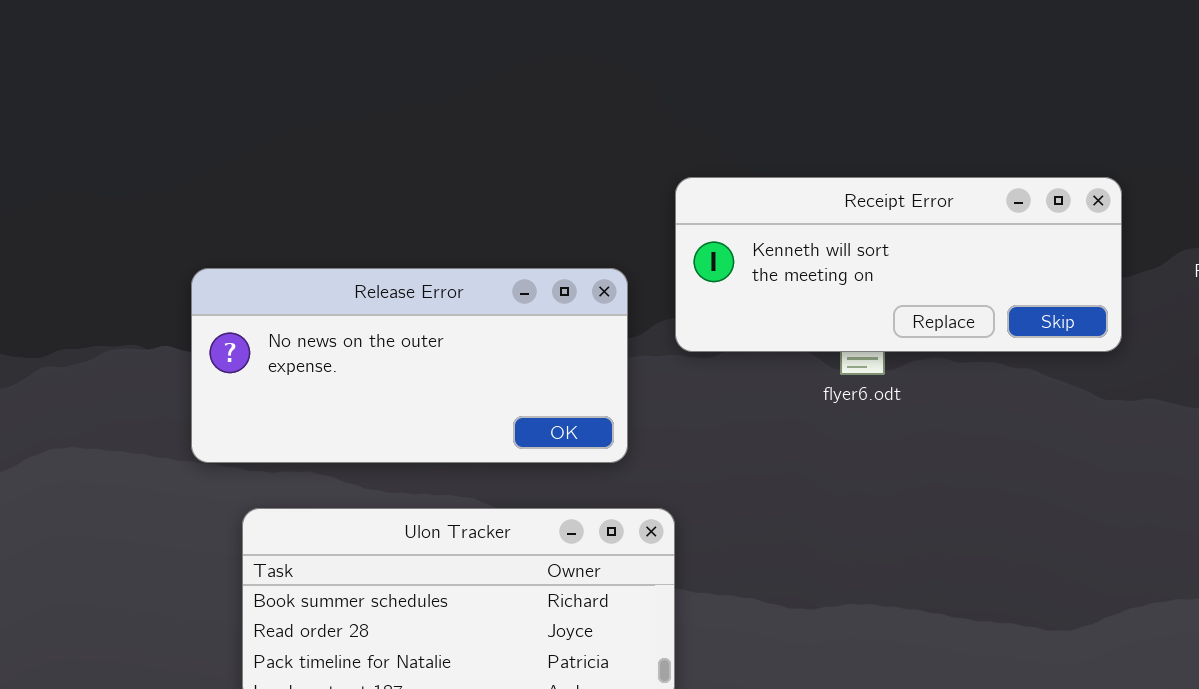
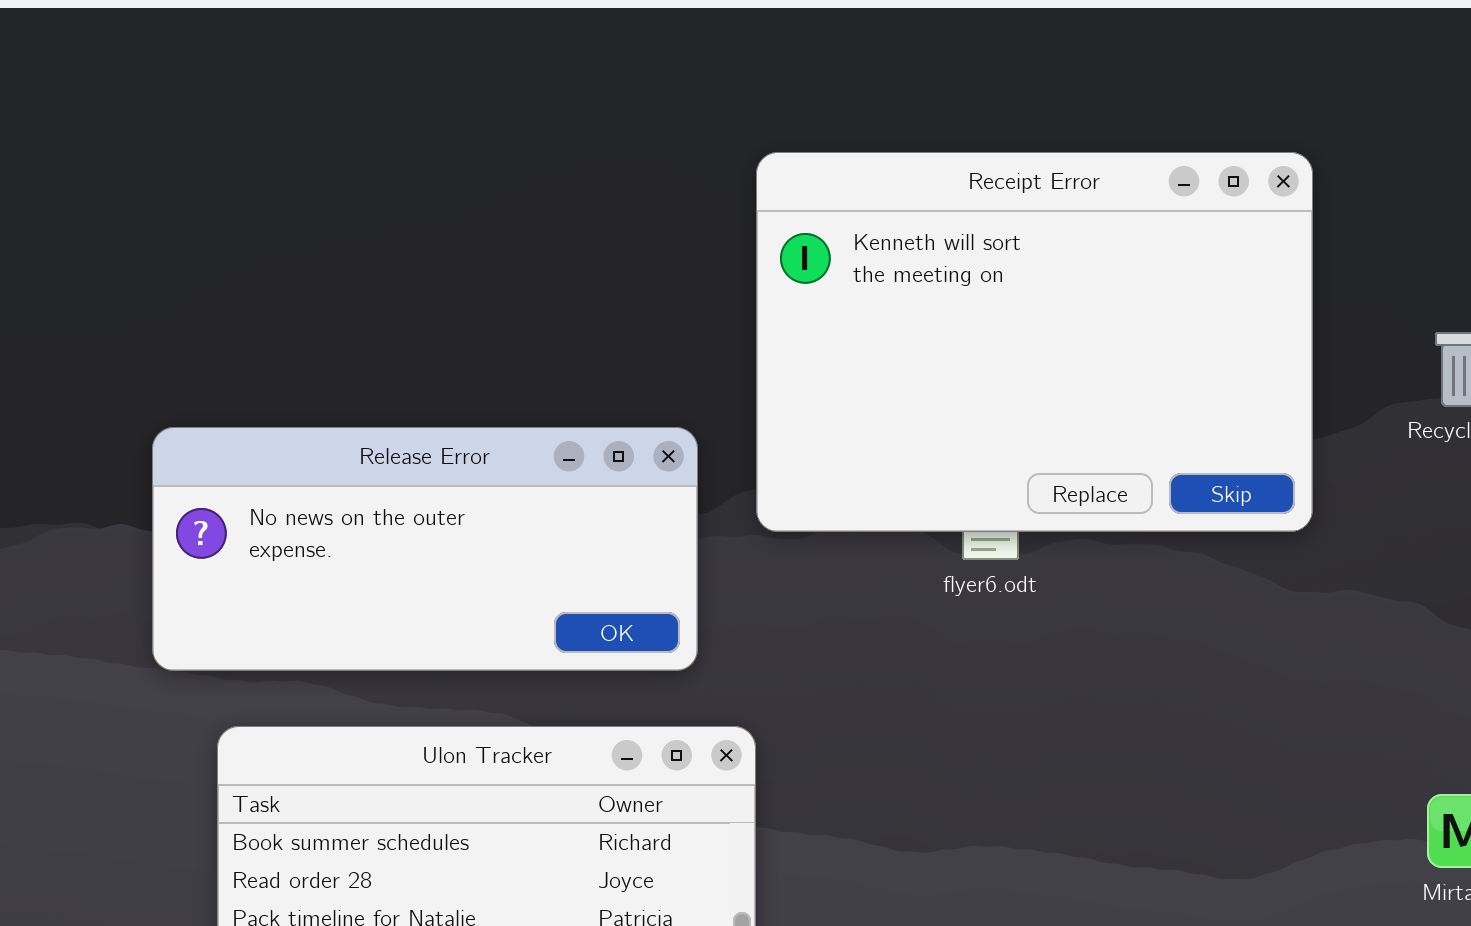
Receipt Error: [675,177,1122,352] -> [756,152,1313,532], resized

